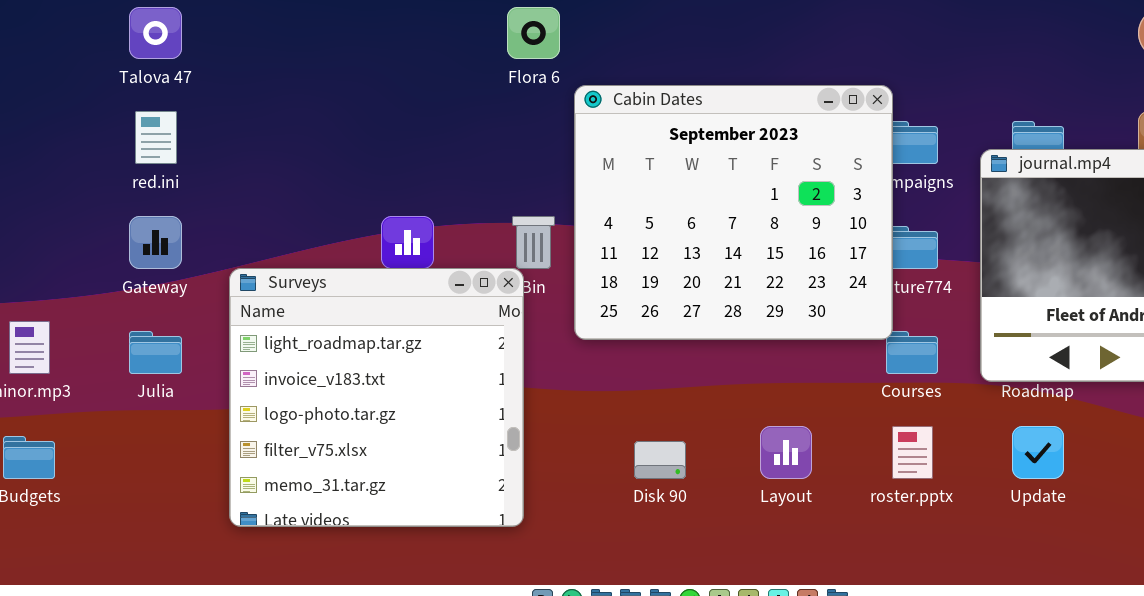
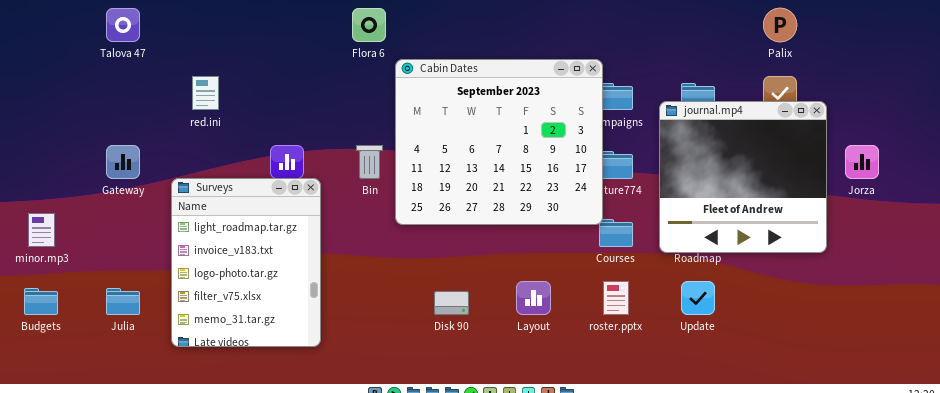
red.ini: [135,111,177,164] -> [192,76,219,110], moved
Surveys: [229,268,524,527] -> [171,178,321,347], resized
Julia: [129,331,182,374] -> [106,288,140,315], moved

